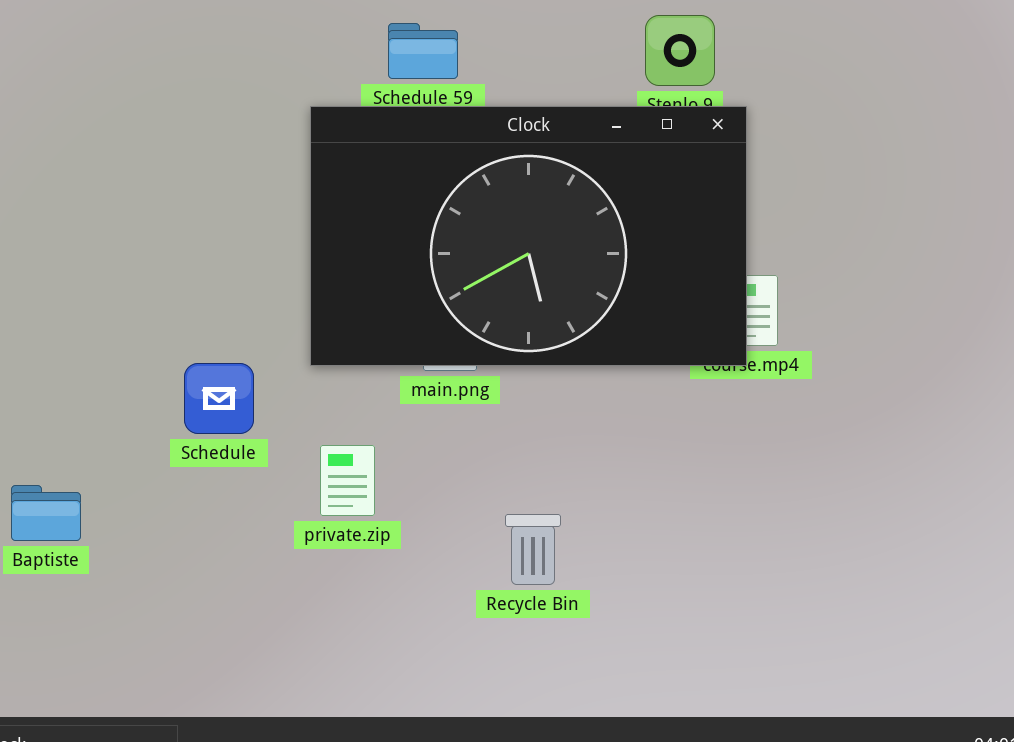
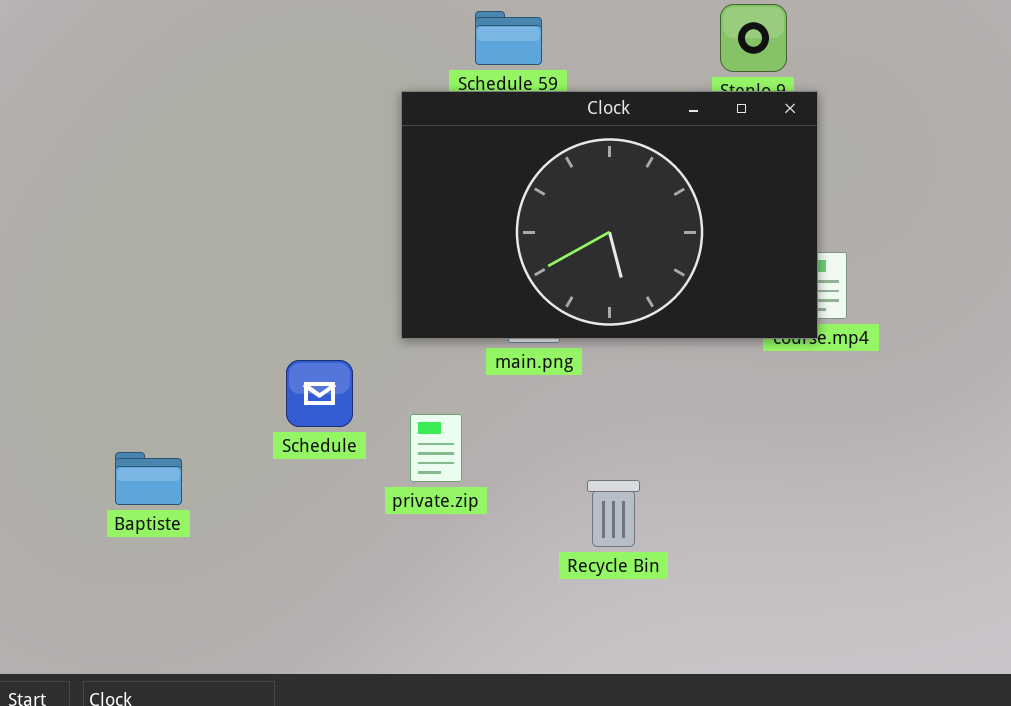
Schedule: [184,363,254,434] -> [286,360,353,427], moved

